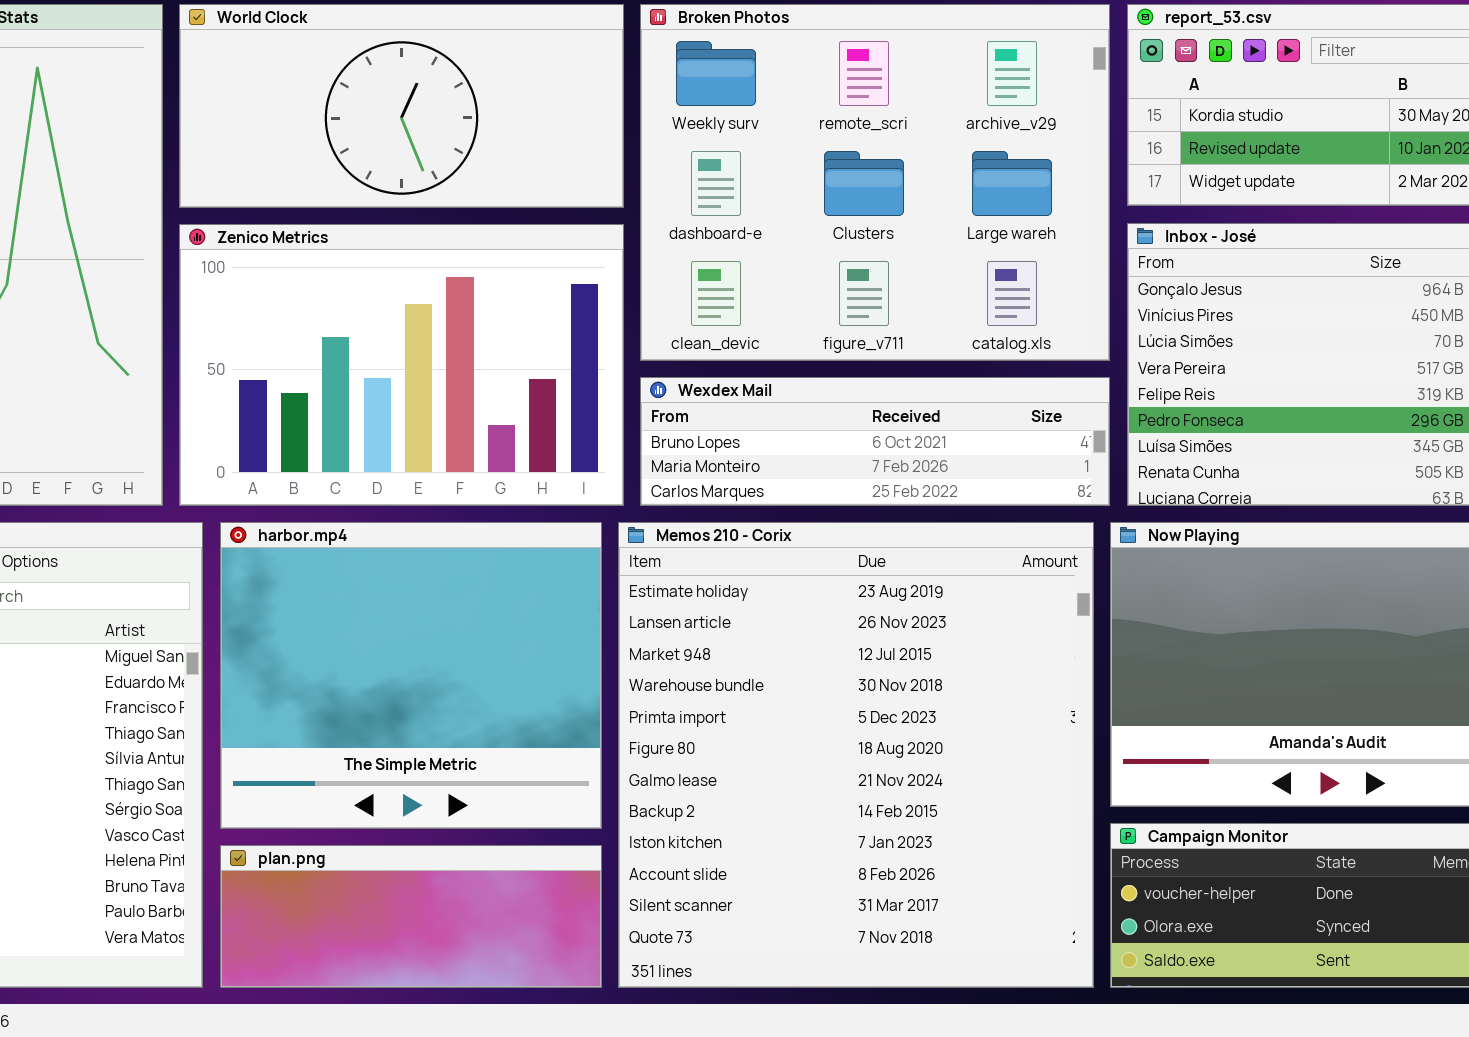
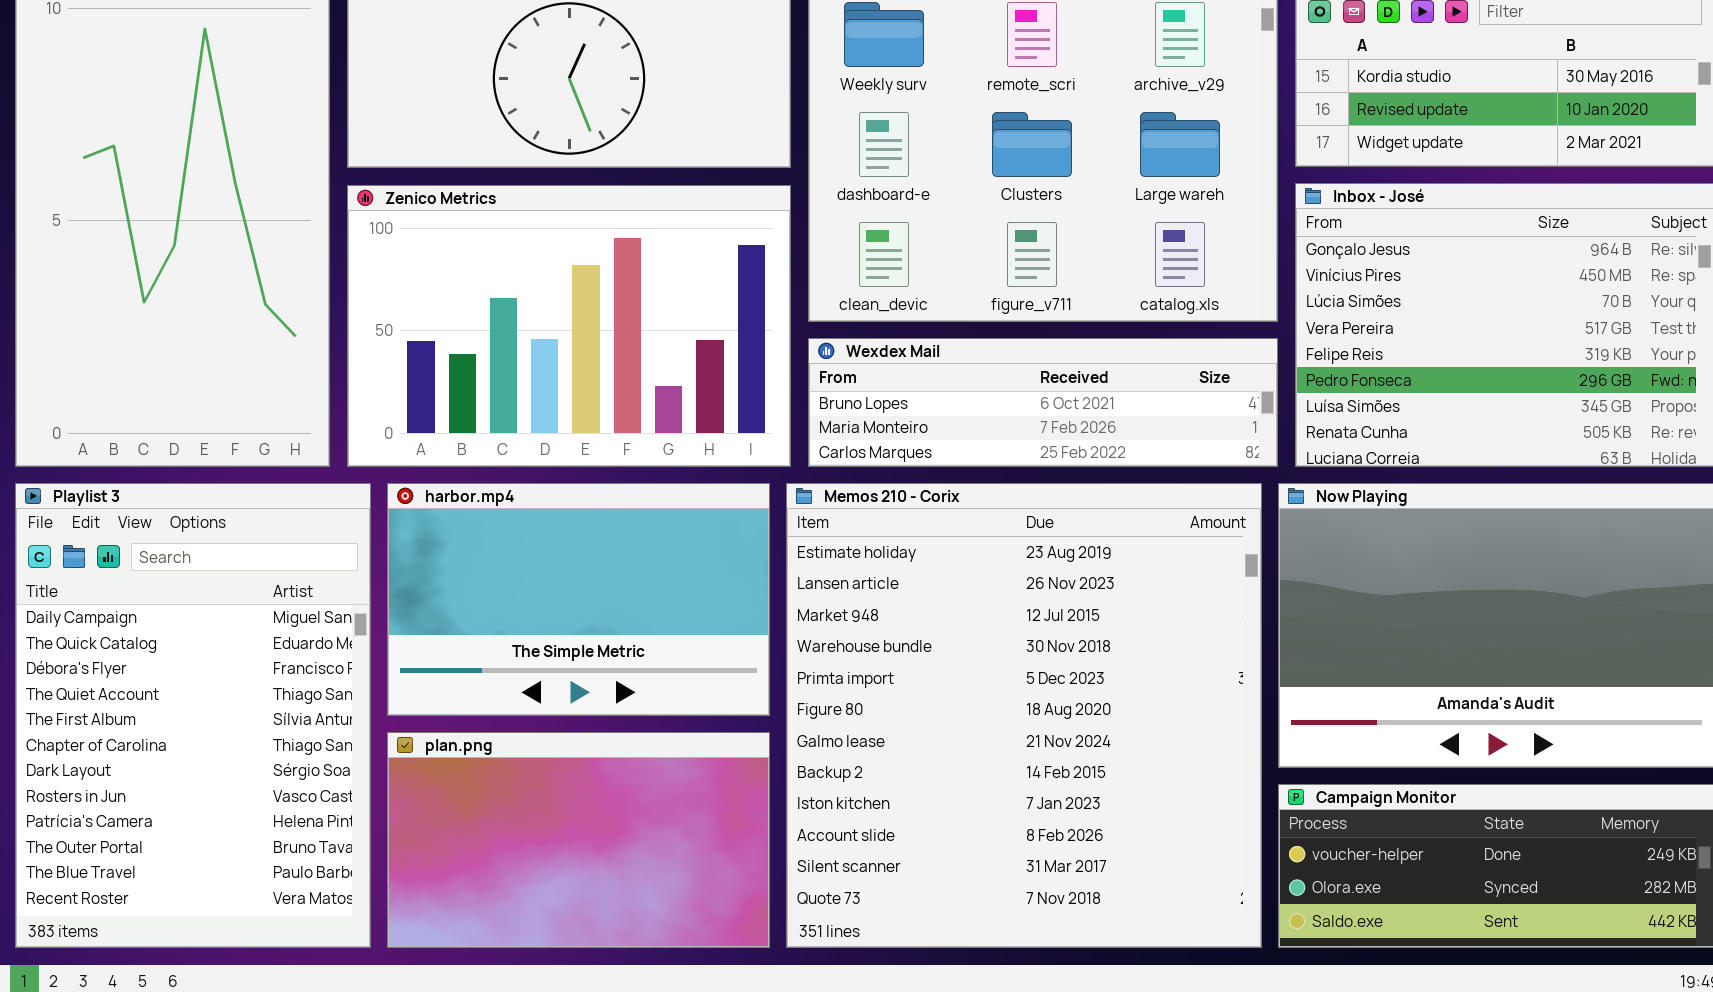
harbor.mp4: [220,522,602,829] -> [387,483,770,716], resized
plan.png: [220,845,602,988] -> [387,732,770,948], resized

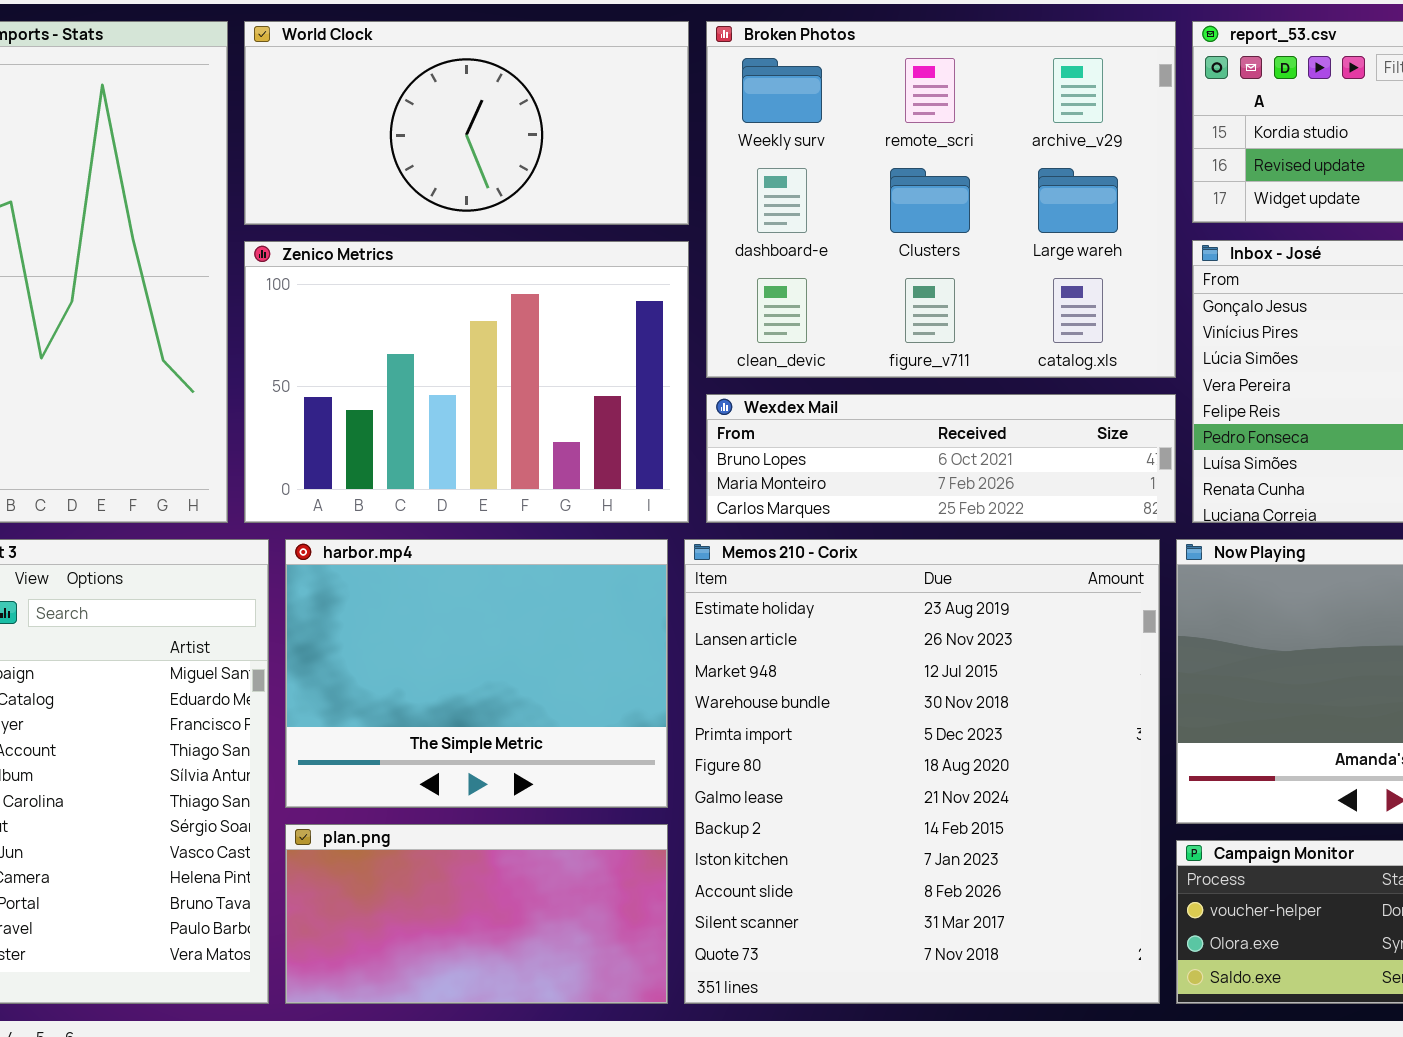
harbor.mp4: [387,483,770,716] -> [285,539,668,808], resized
plan.png: [387,732,770,948] -> [285,824,668,1004], resized

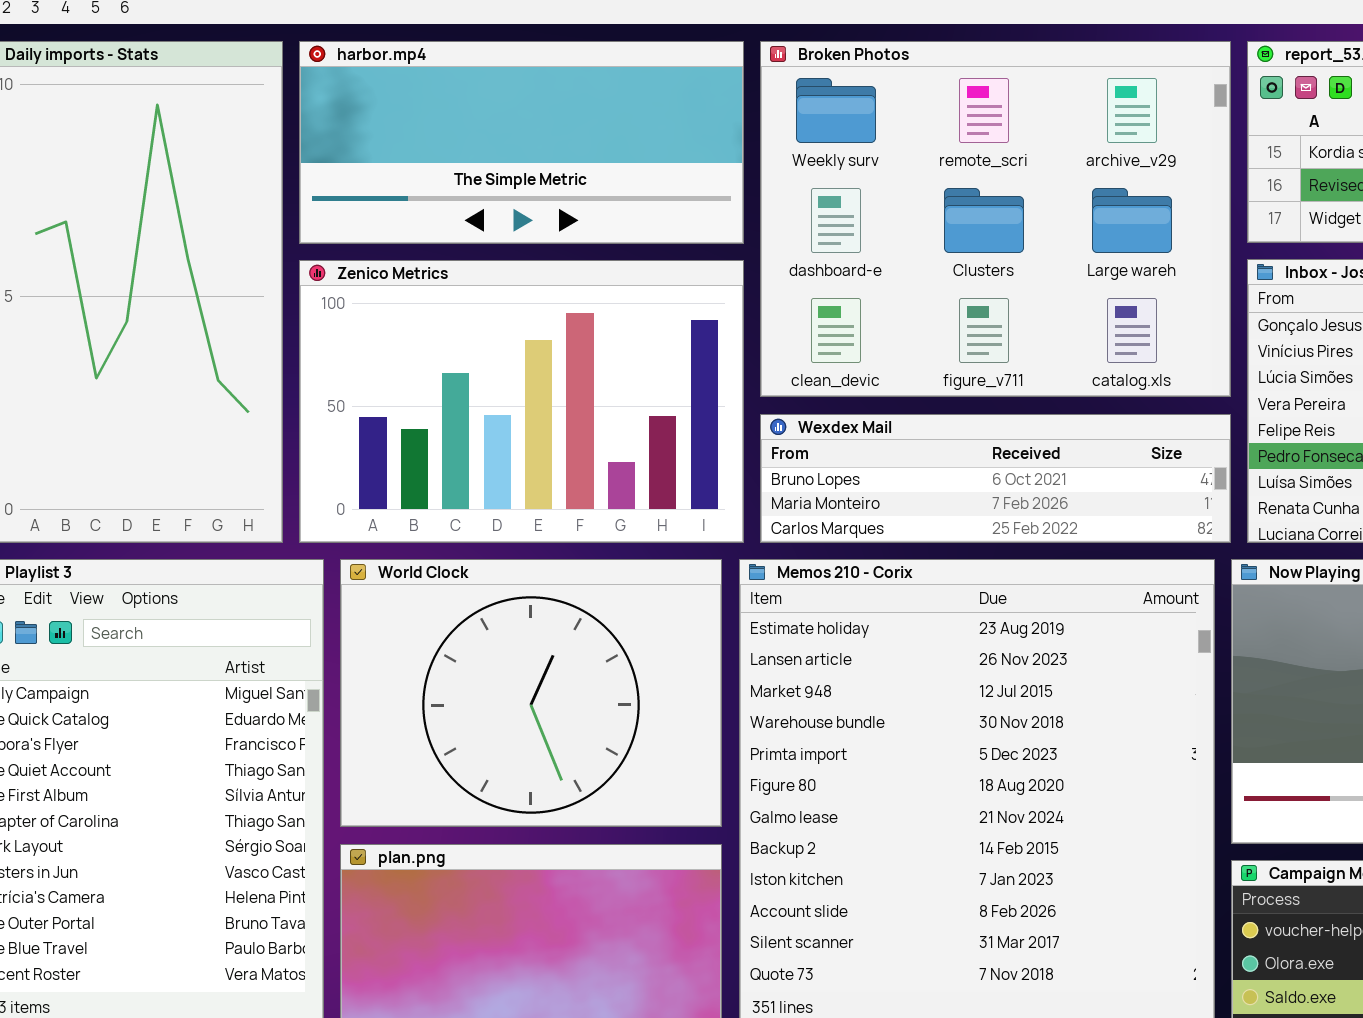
World Clock: [244,21,689,225] -> [340,559,722,827], moved, resized
harbor.mp4: [285,539,668,808] -> [299,41,744,244], moved, resized

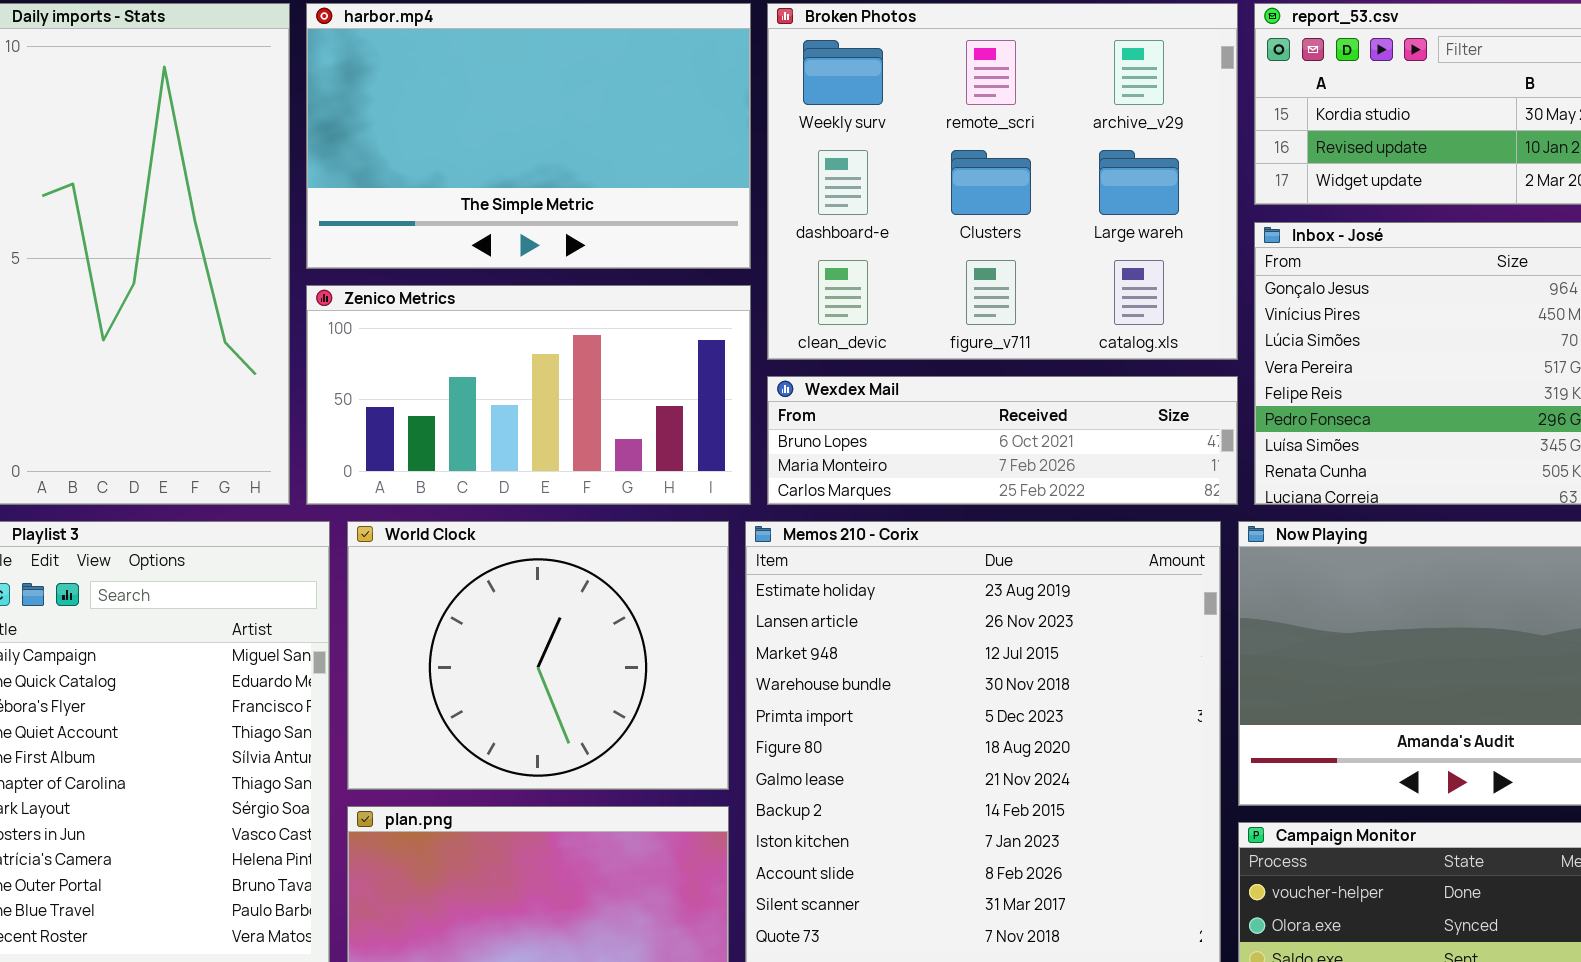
harbor.mp4: [299,41,744,244] -> [306,3,751,269], resized
Zenico Metrics: [299,260,744,543] -> [306,285,751,505], resized

